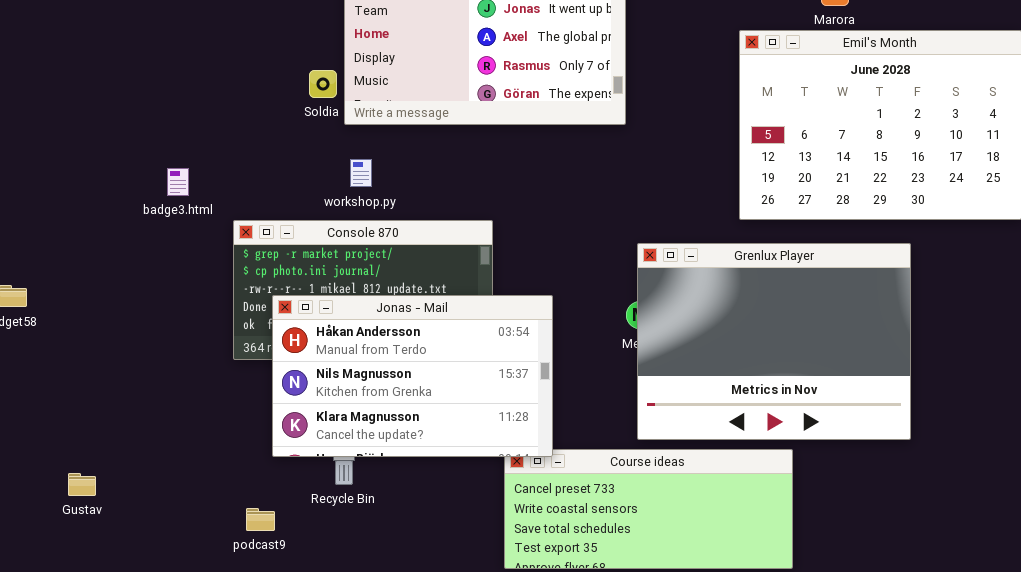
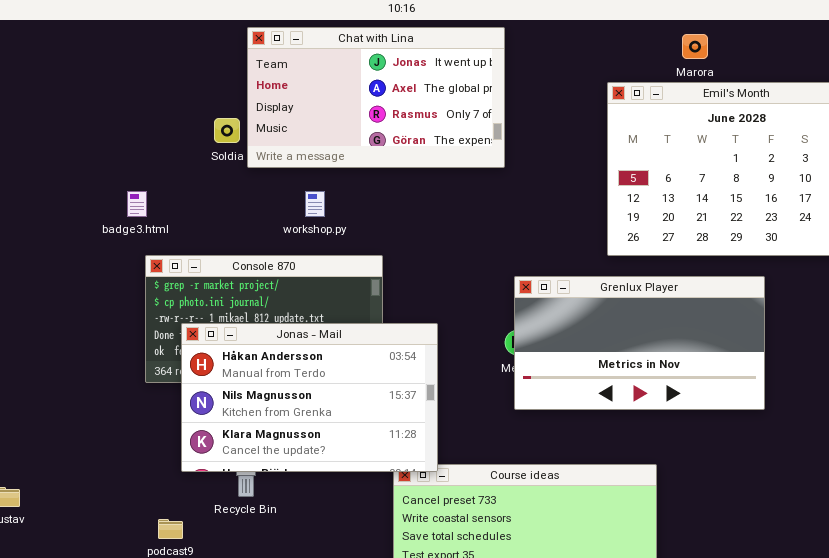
workshop.py: [350,159,372,187] -> [305,191,325,217], moved
badge3.html: [167,168,189,196] -> [127,191,147,217], moved
Grenlux Player: [637,243,911,440] -> [514,276,765,410], resized

